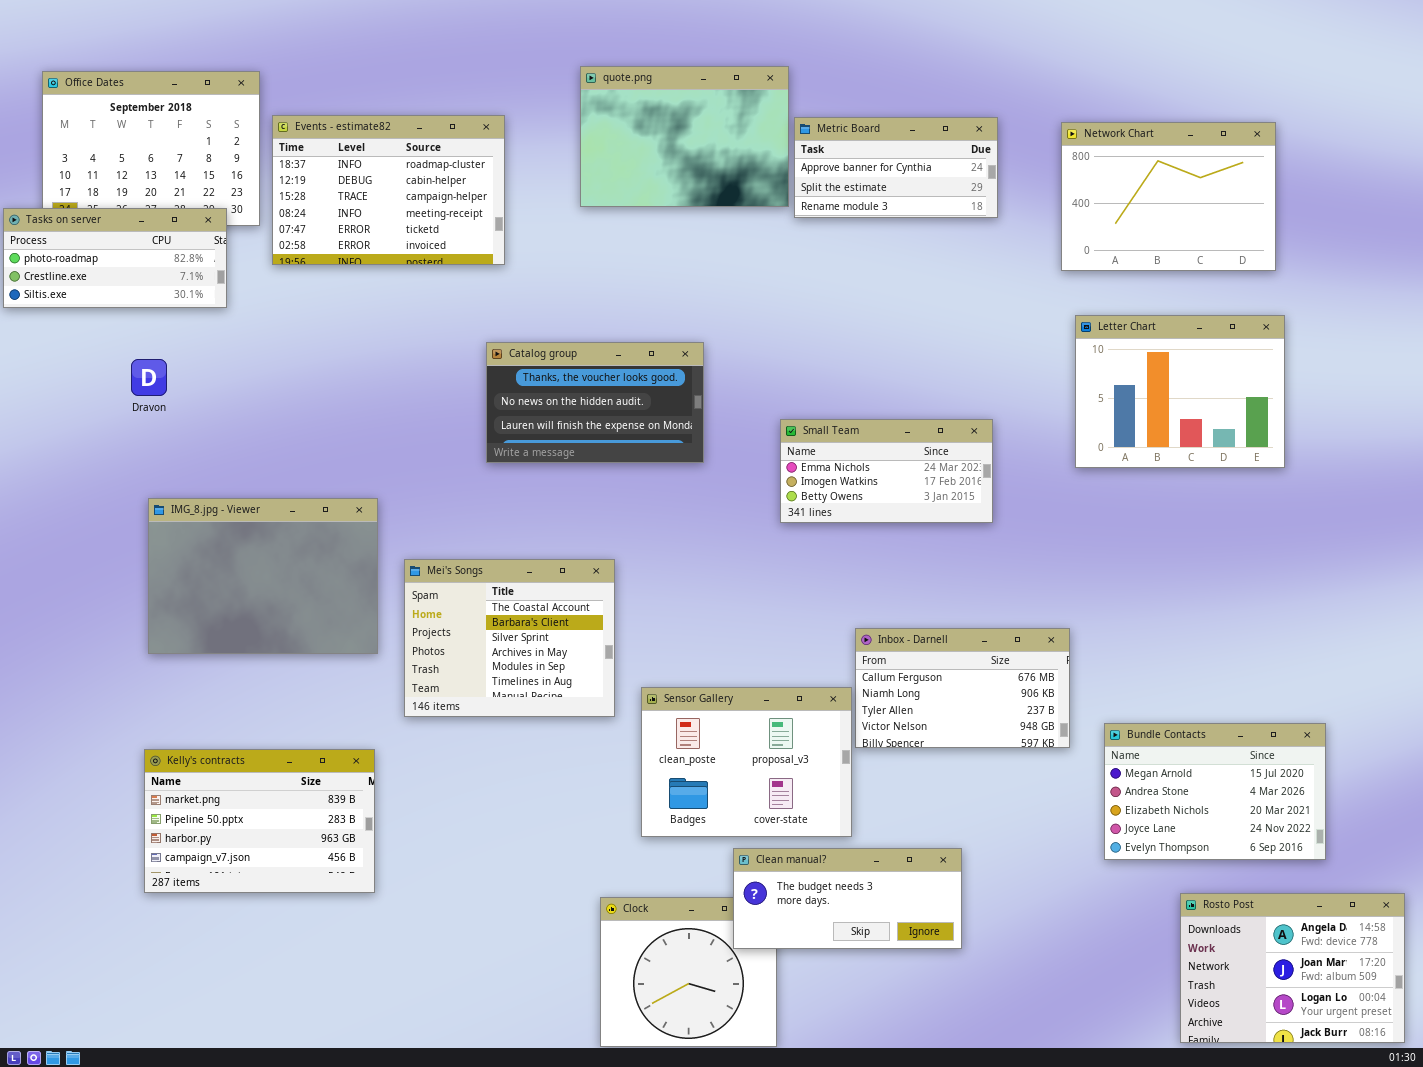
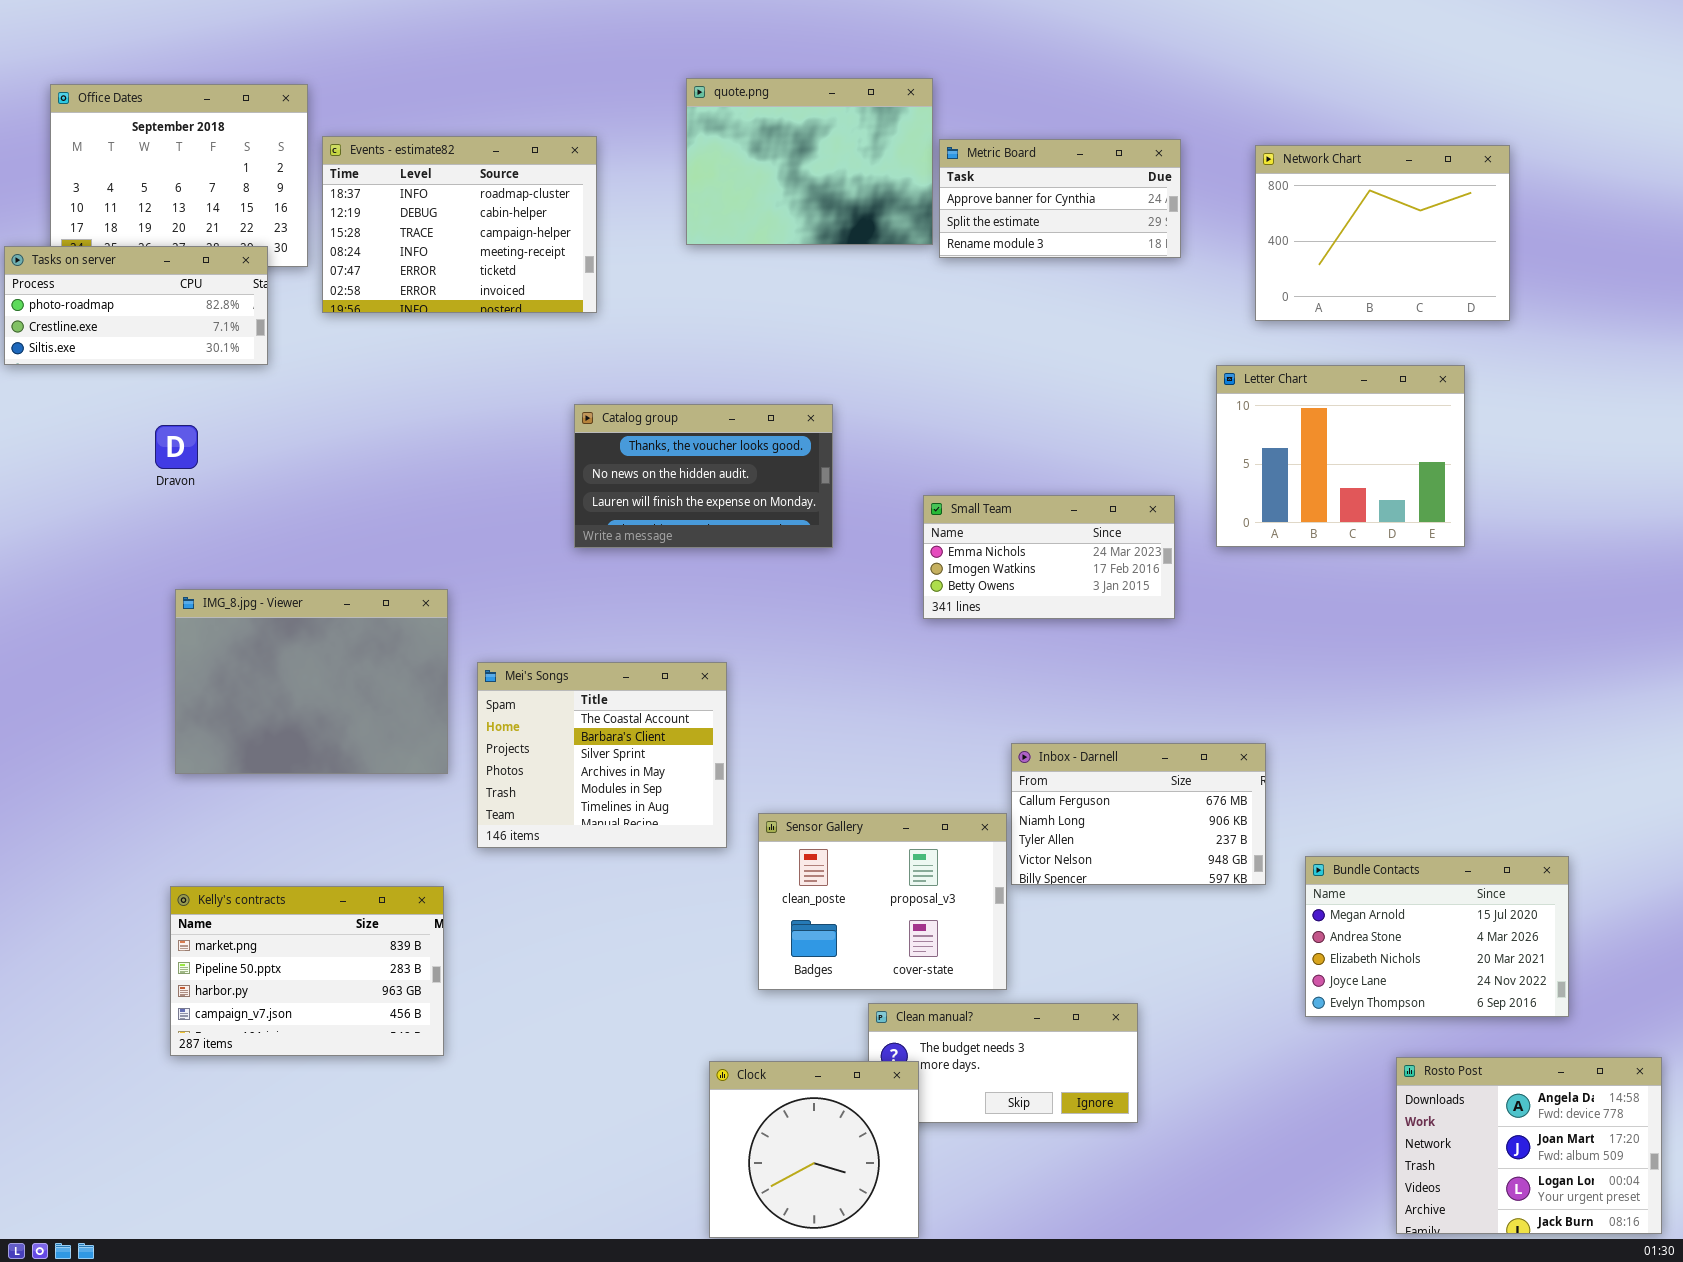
Letter Chart: [1075,315,1285,468] -> [1216,365,1465,547], moved
Clock: [600,897,777,1047] -> [709,1061,919,1238], raised

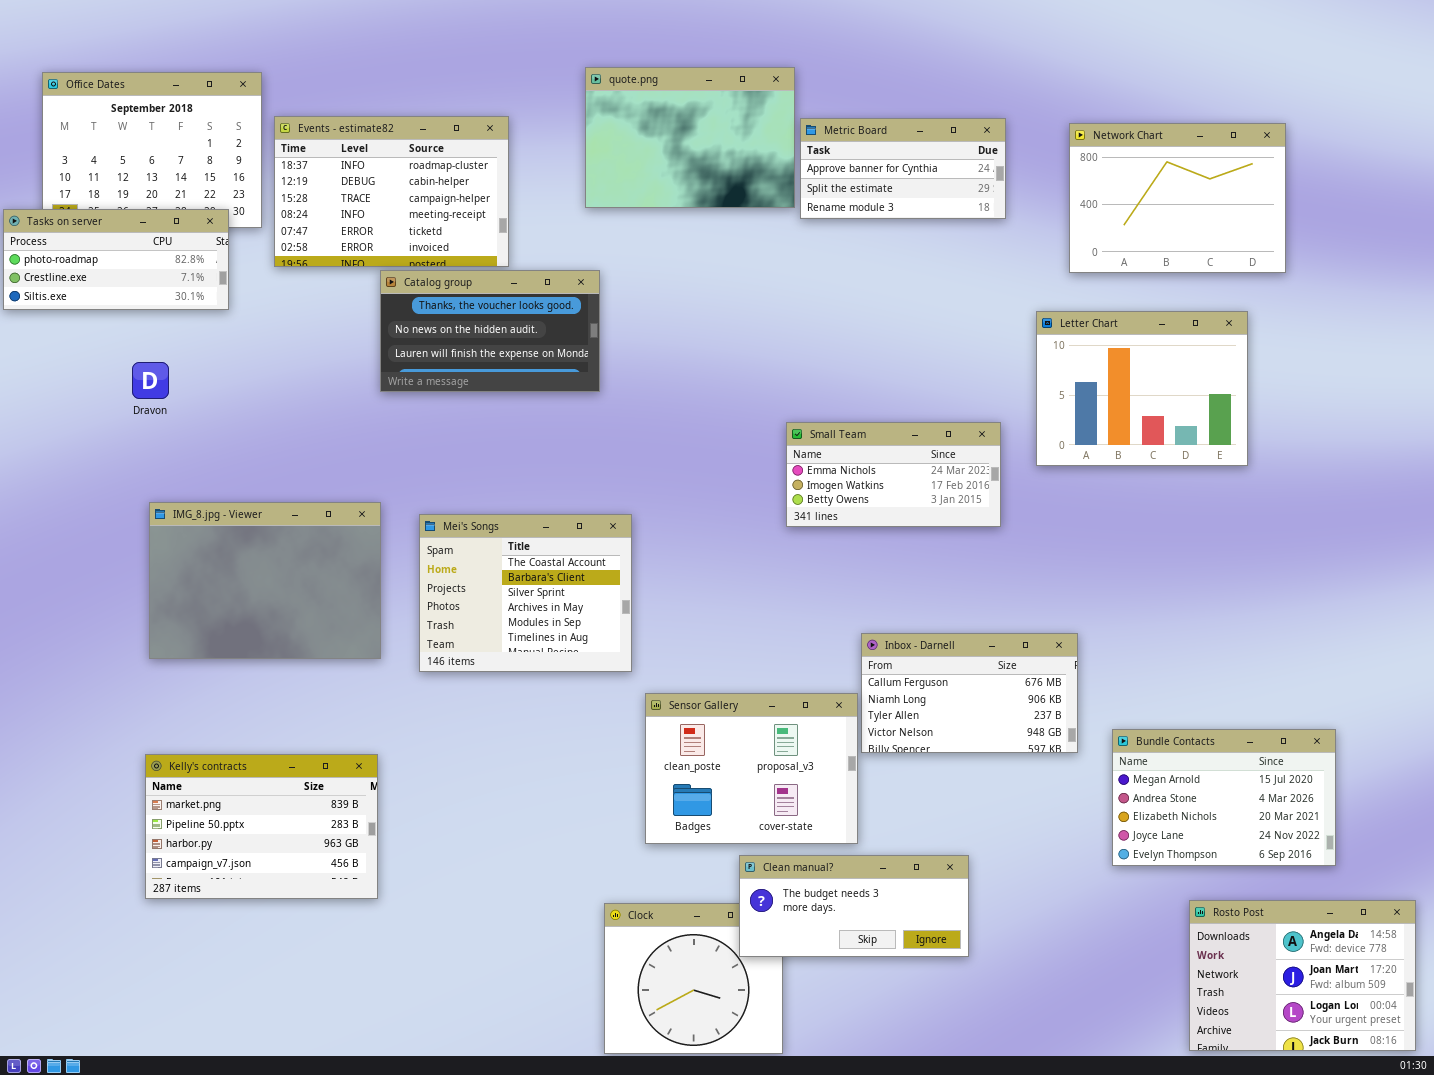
Catalog group: [574,404,833,548] -> [380,270,600,392], moved
Mei's Songs: [477,662,727,848] -> [419,514,632,672], moved
Clean manual?: [868,1003,1138,1123] -> [739,855,969,957], raised

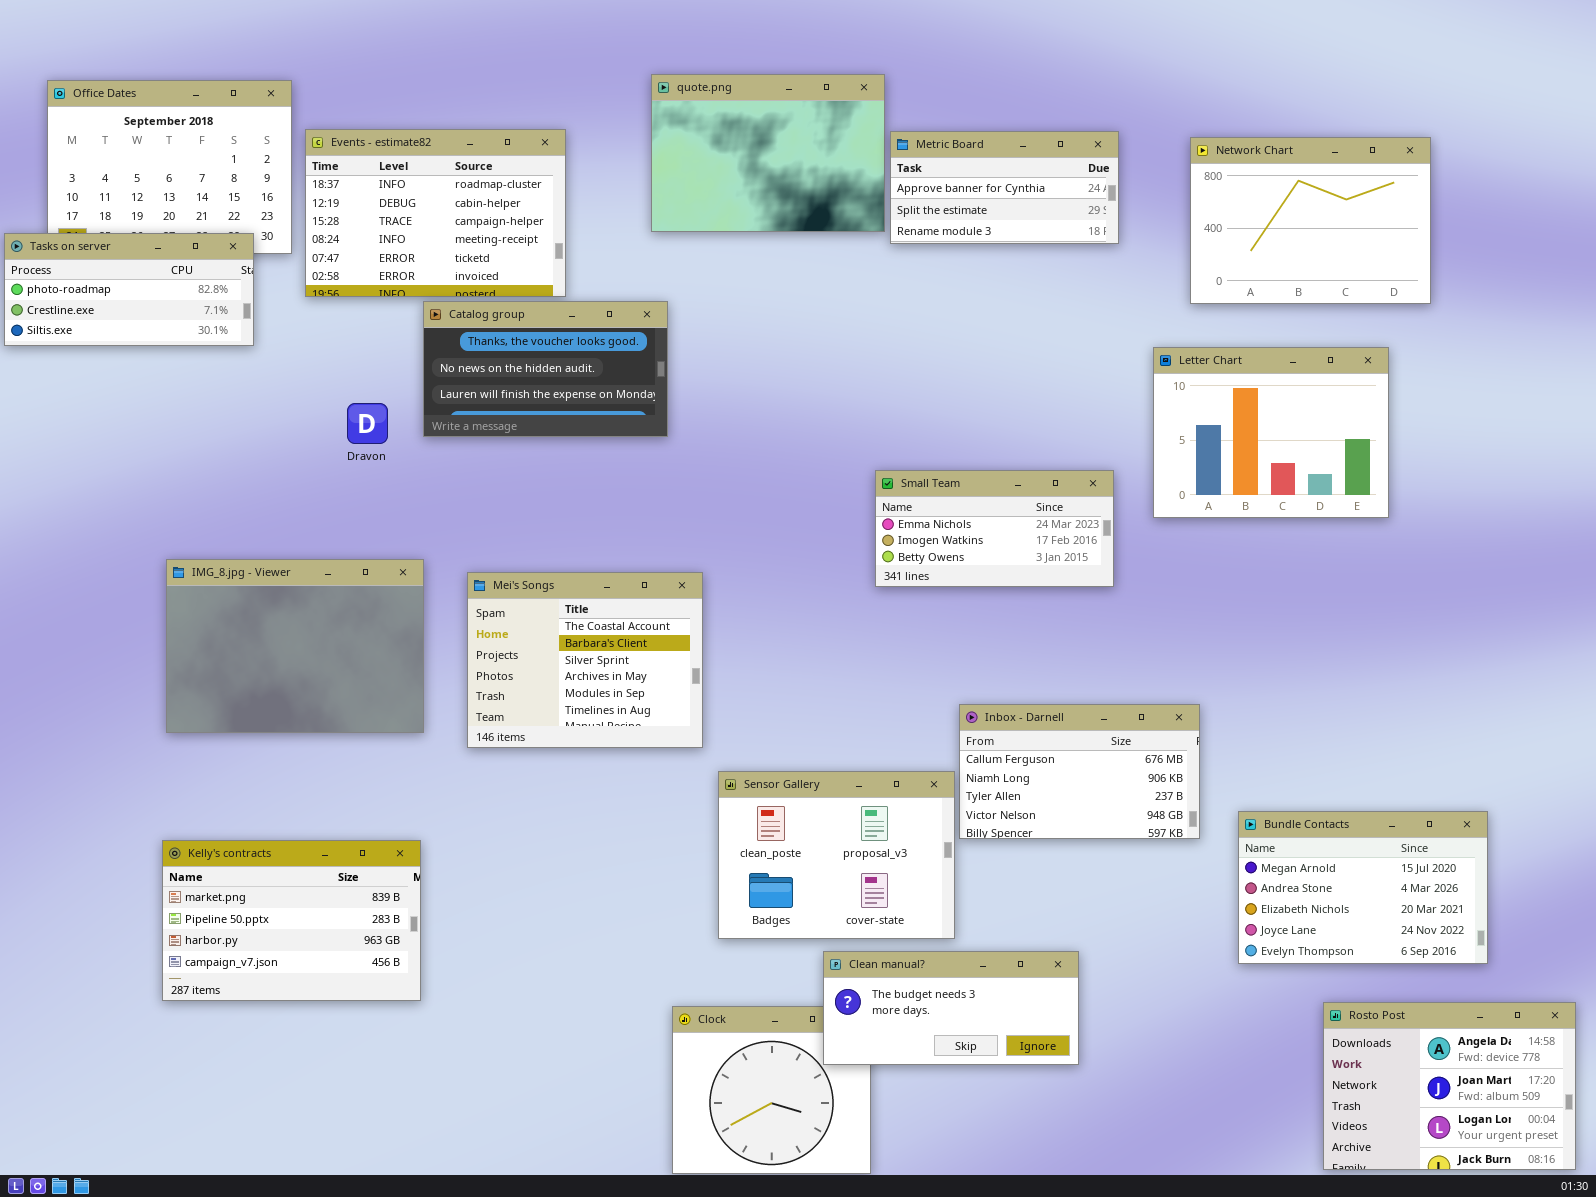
Dravon: [132,362,169,399] -> [347,403,388,444], moved

